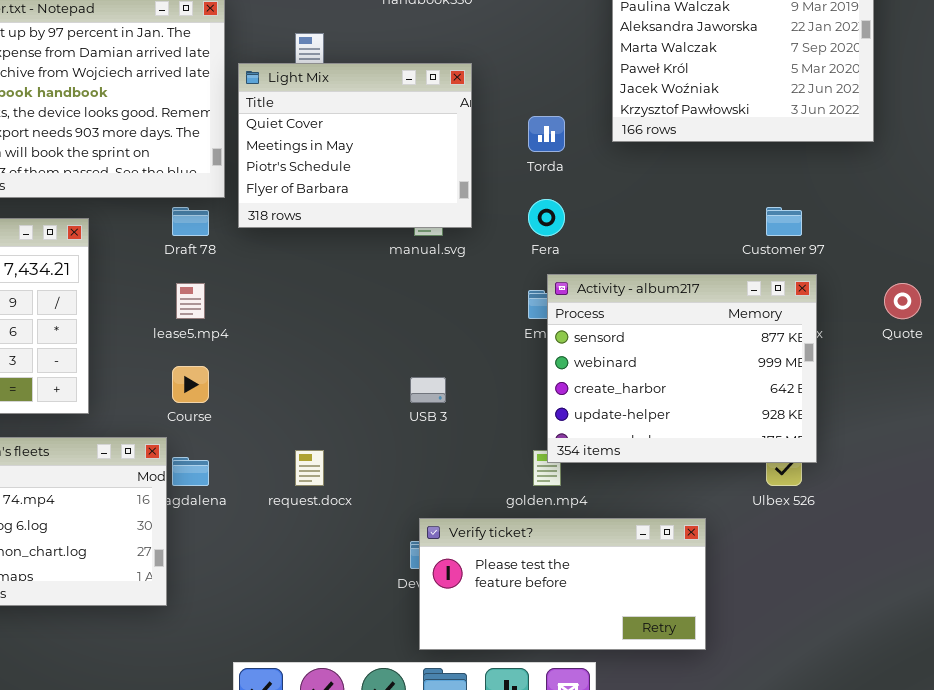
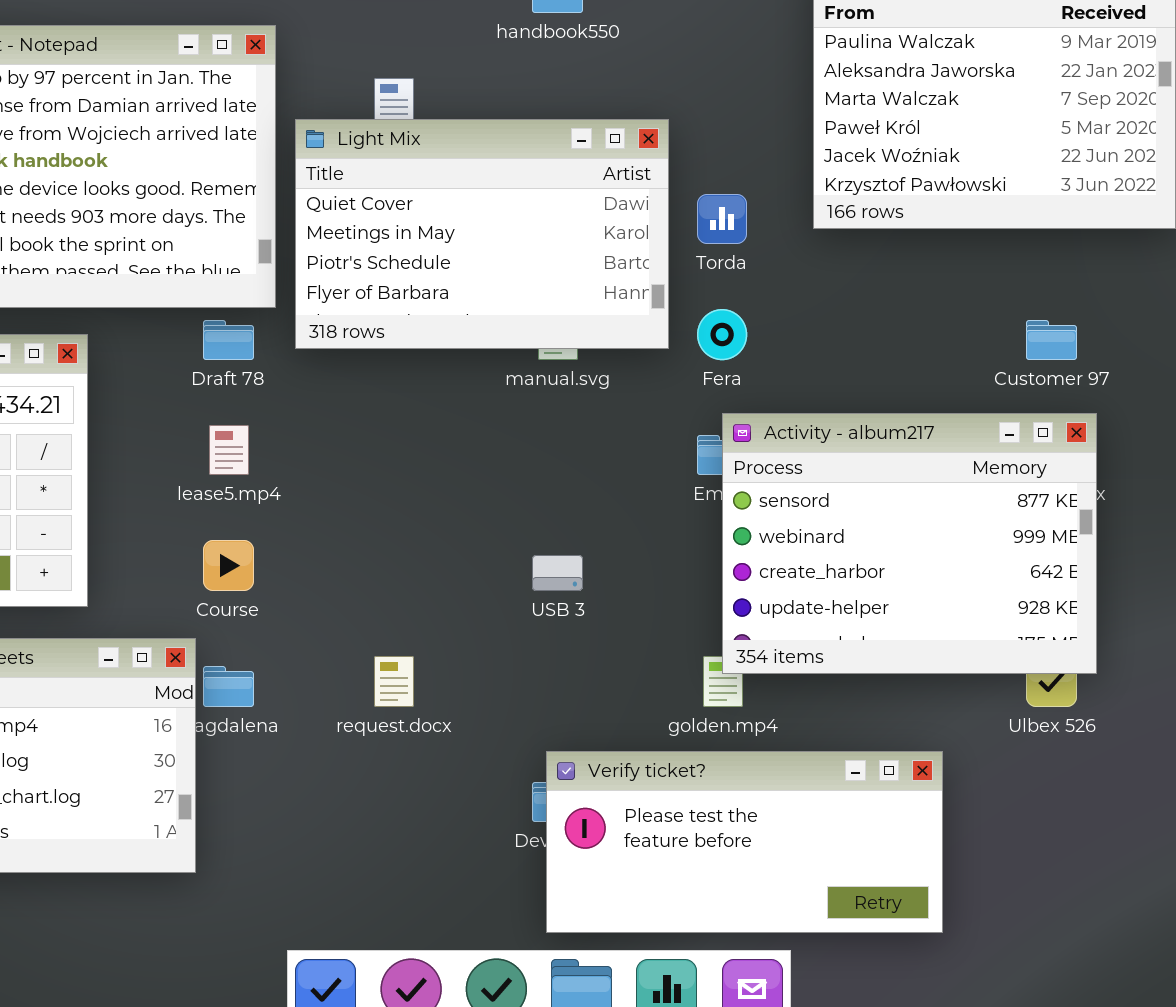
Light Mix: [238,63,472,228] -> [295,119,669,349], resized

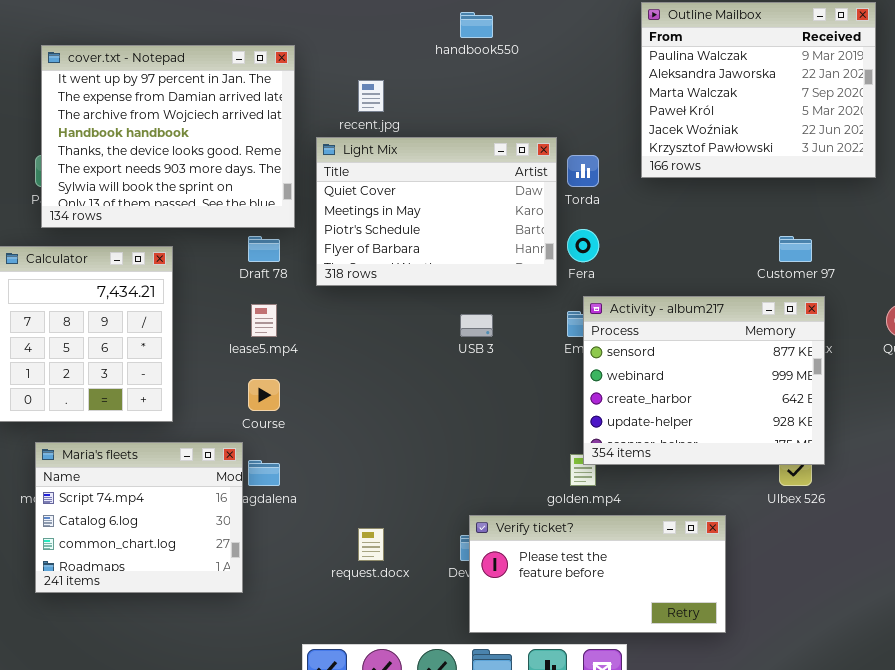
Light Mix: [295,119,669,349] -> [316,137,557,286], moved
USB 3: [532,555,583,591] -> [460,314,493,337], moved
request.docx: [374,656,414,707] -> [358,528,384,561], moved

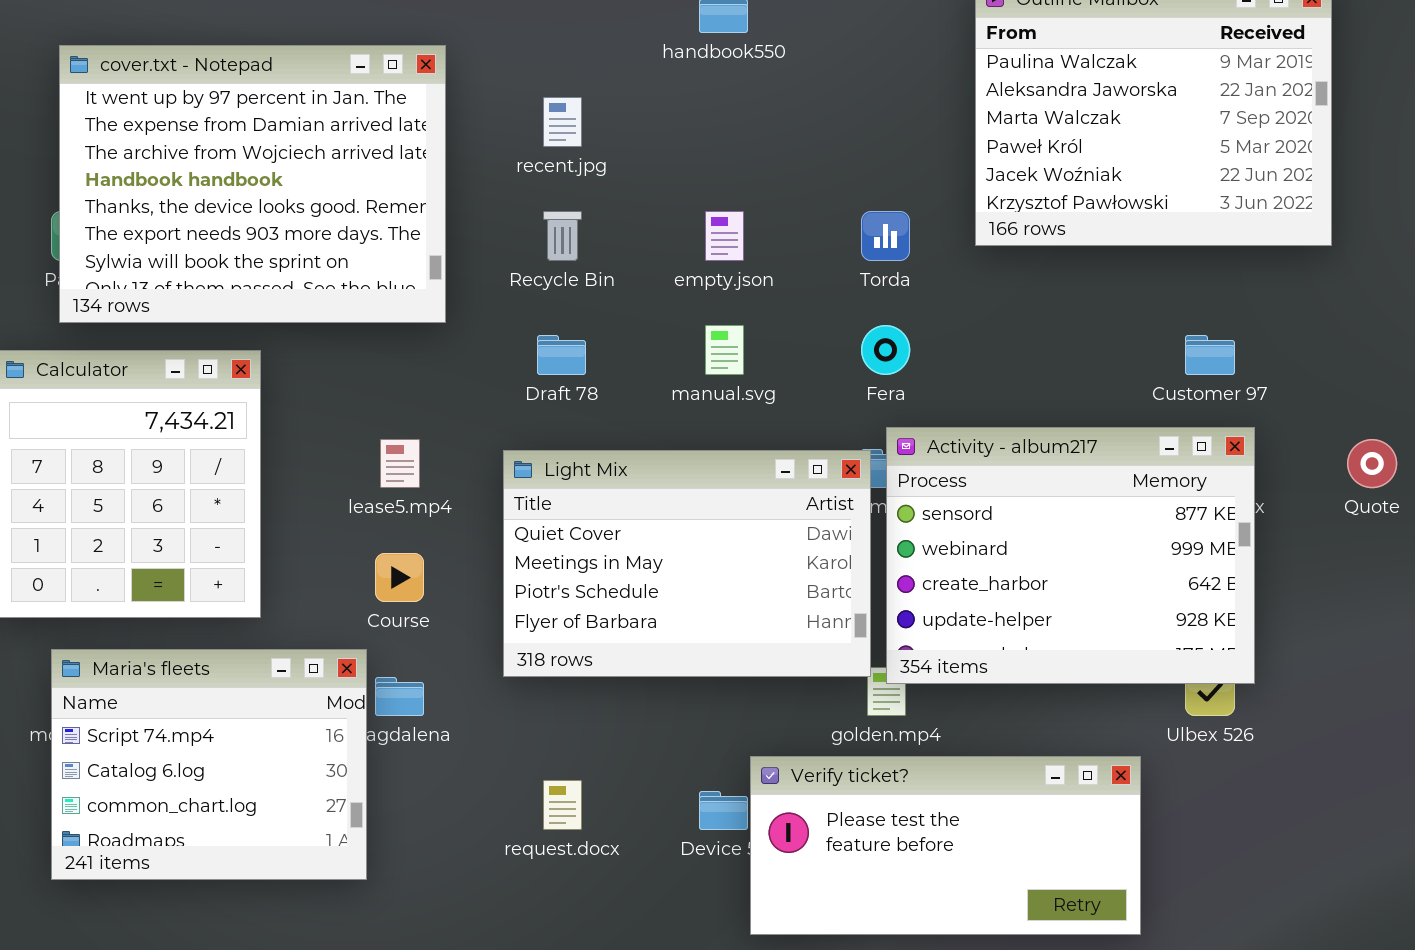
Light Mix: [316,137,557,286] -> [503,450,871,677], moved
Draft 78: [248,236,280,262] -> [537,335,586,375], moved
Verify ticket?: [469,515,726,633] -> [750,756,1141,935], moved

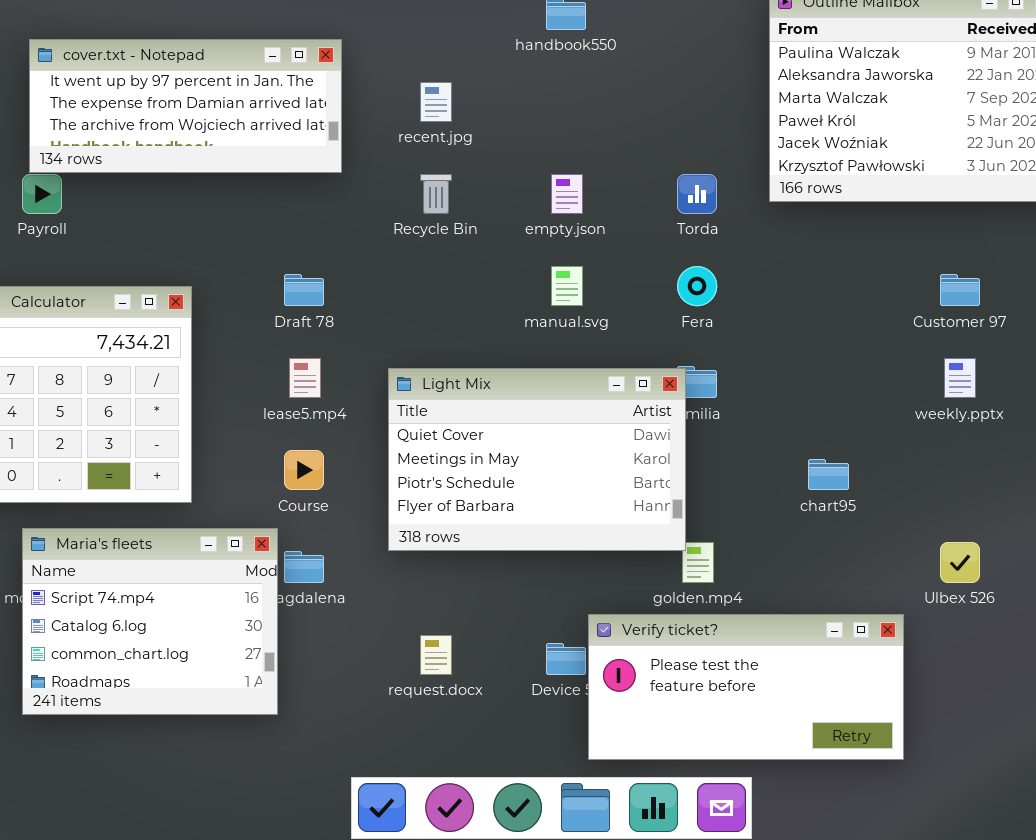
cover.txt - Notepad: [59,45,446,323] -> [29,39,342,173], resized
Draft 78: [537,335,586,375] -> [284,274,324,306], moved
Activity - album217: [886,427,1255,684] -> none, closed

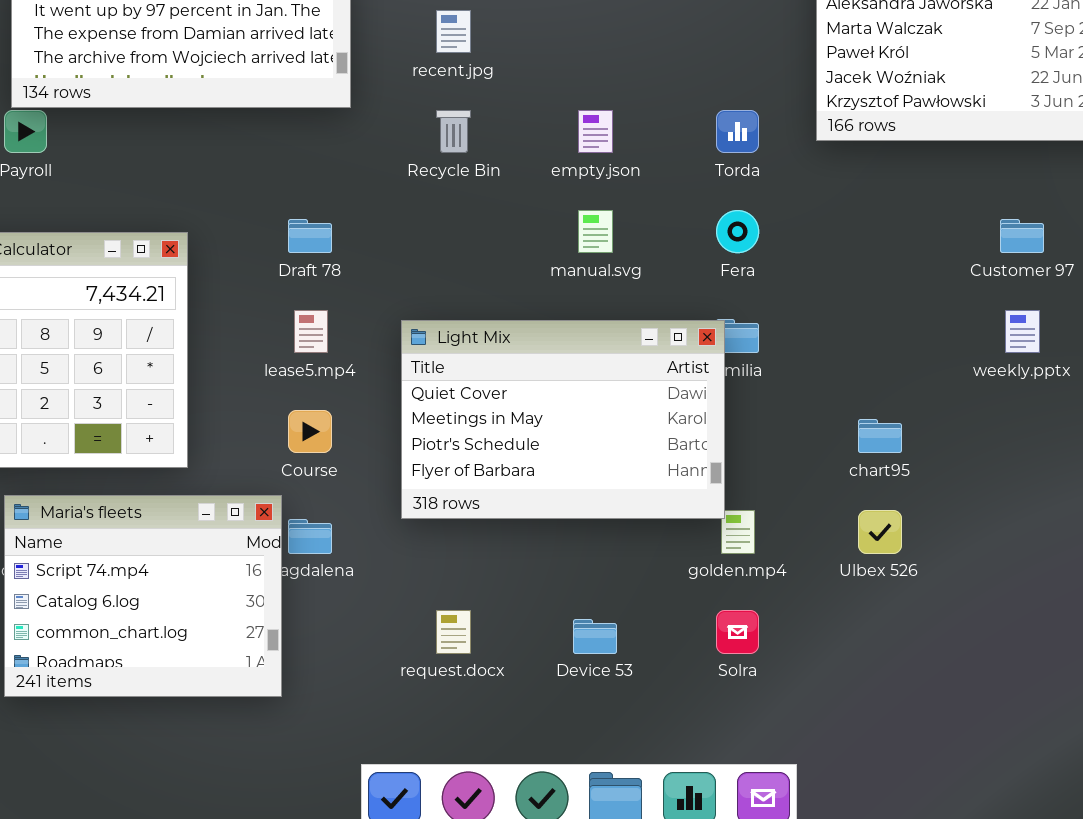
Ulbex 526: [940,542,980,583] -> [858,510,902,554], moved
Verify ticket?: [588,614,904,760] -> none, closed

